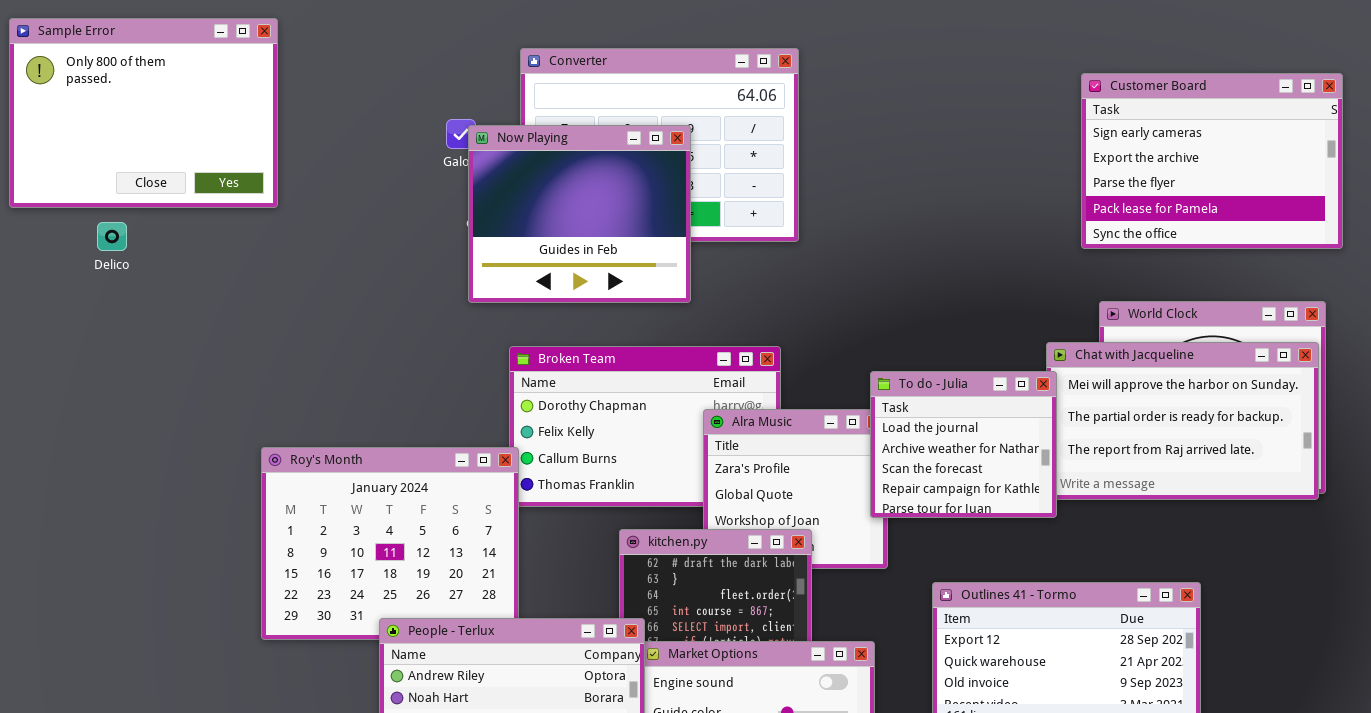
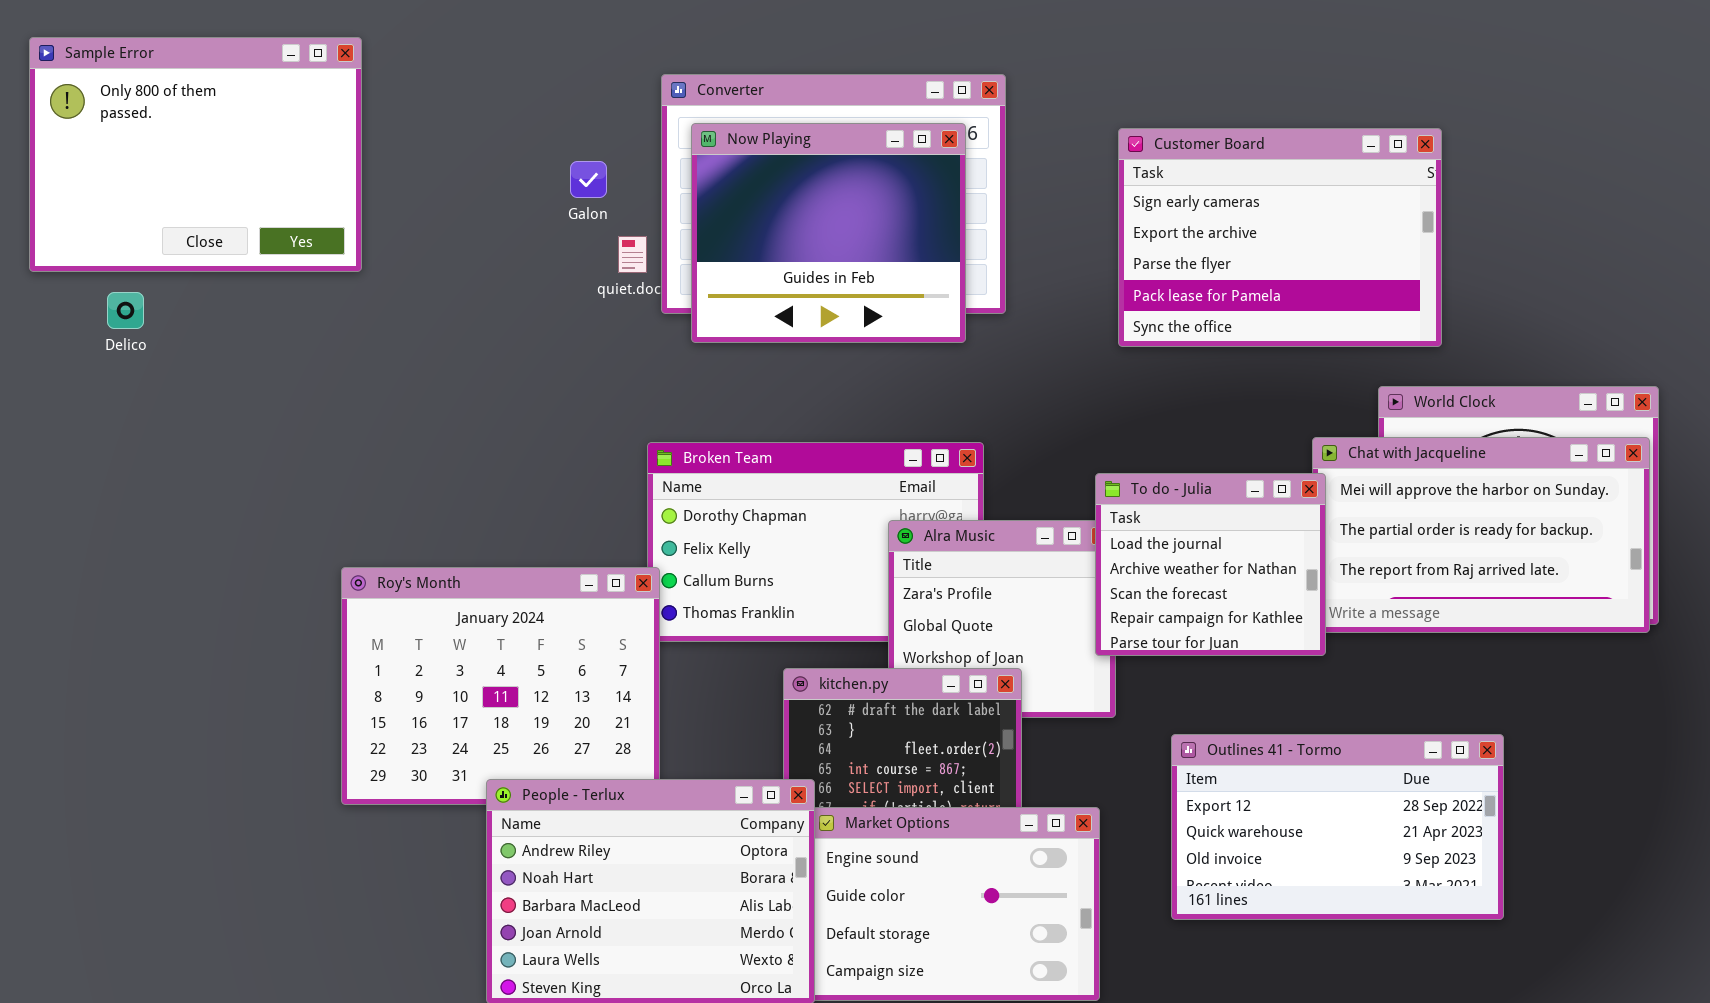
Customer Board: [1081,73,1343,249] -> [1118,128,1442,347], moved
Now Playing: [468,125,691,303] -> [691,123,966,343], moved
Delico: [97,222,127,251] -> [107,292,144,329], moved

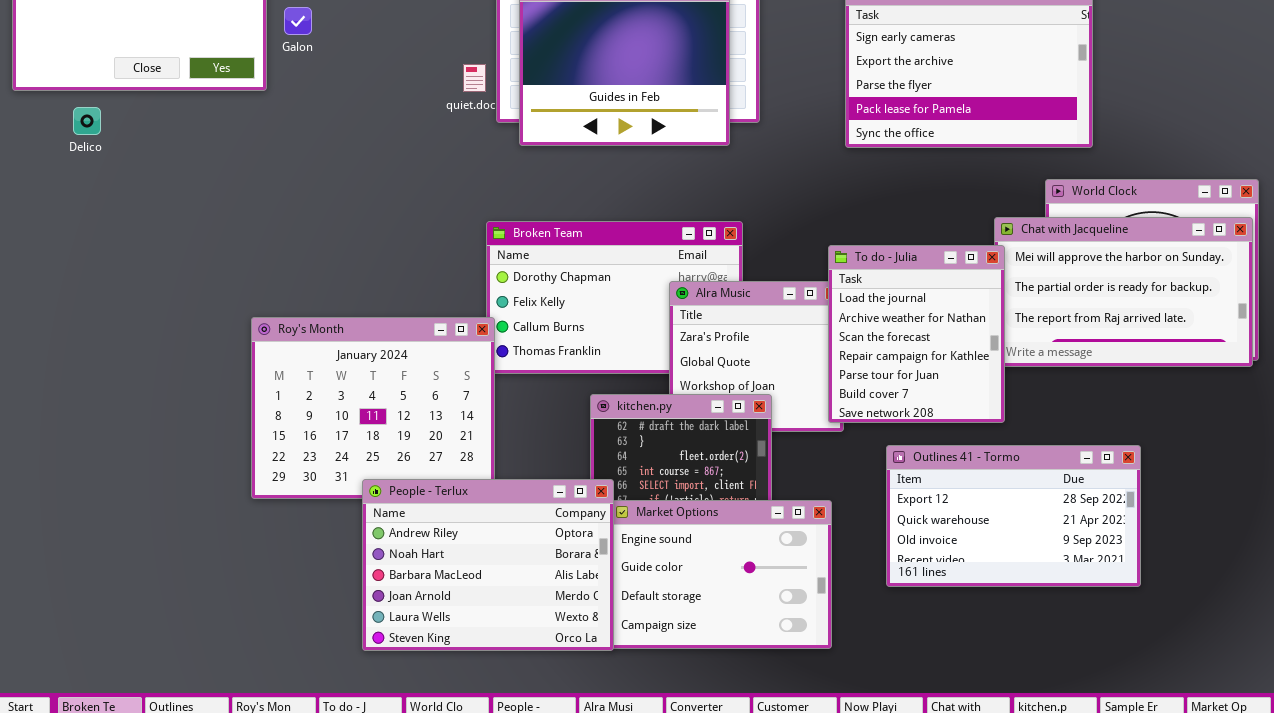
Galon: [570,161,607,198] -> [284,7,312,35], moved
To do - Julia: [1095,473,1326,656] -> [828,245,1005,423], resized

